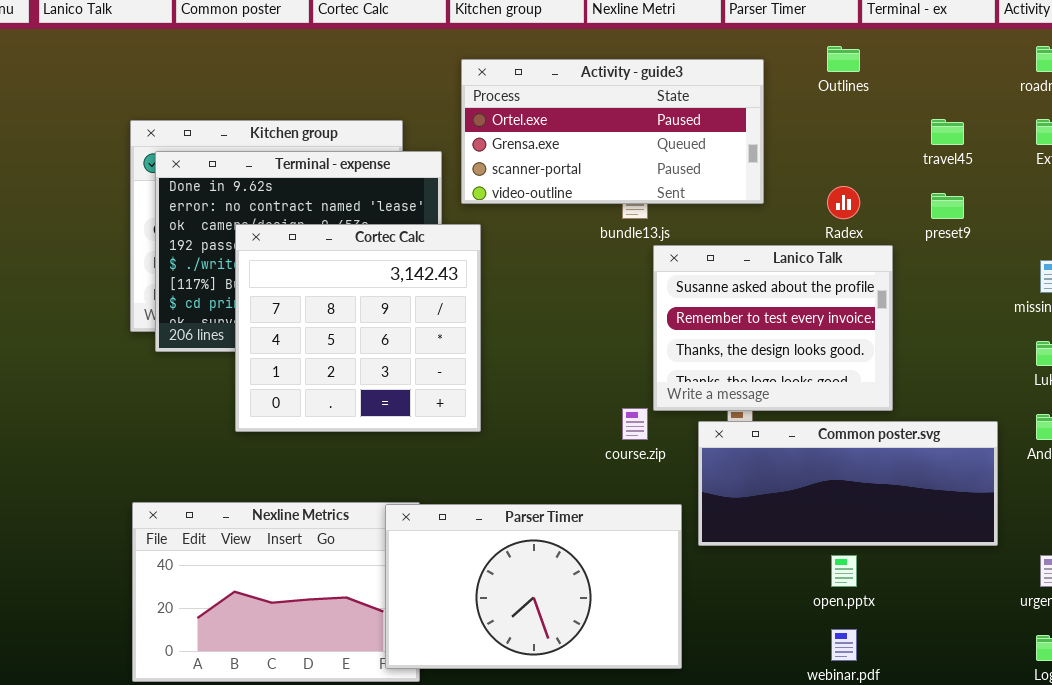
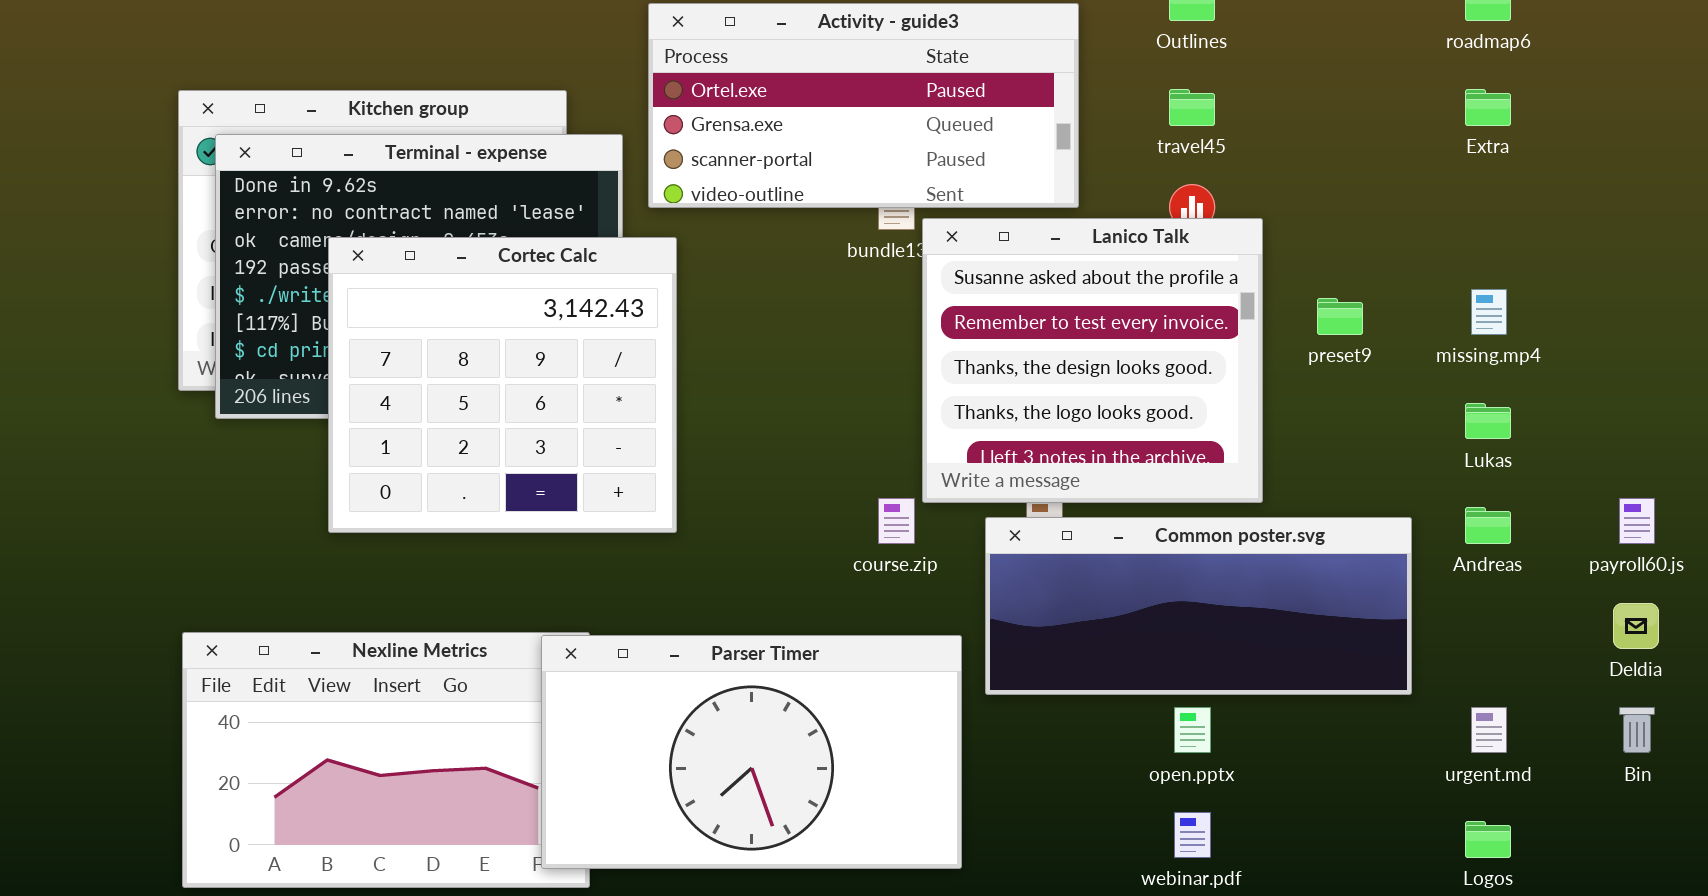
travel45: [931,119,964,145] -> [1169,89,1215,126], moved
preset9: [931,193,964,219] -> [1317,298,1363,335], moved
Lanico Talk: [653,245,893,411] -> [922,218,1263,503], resized

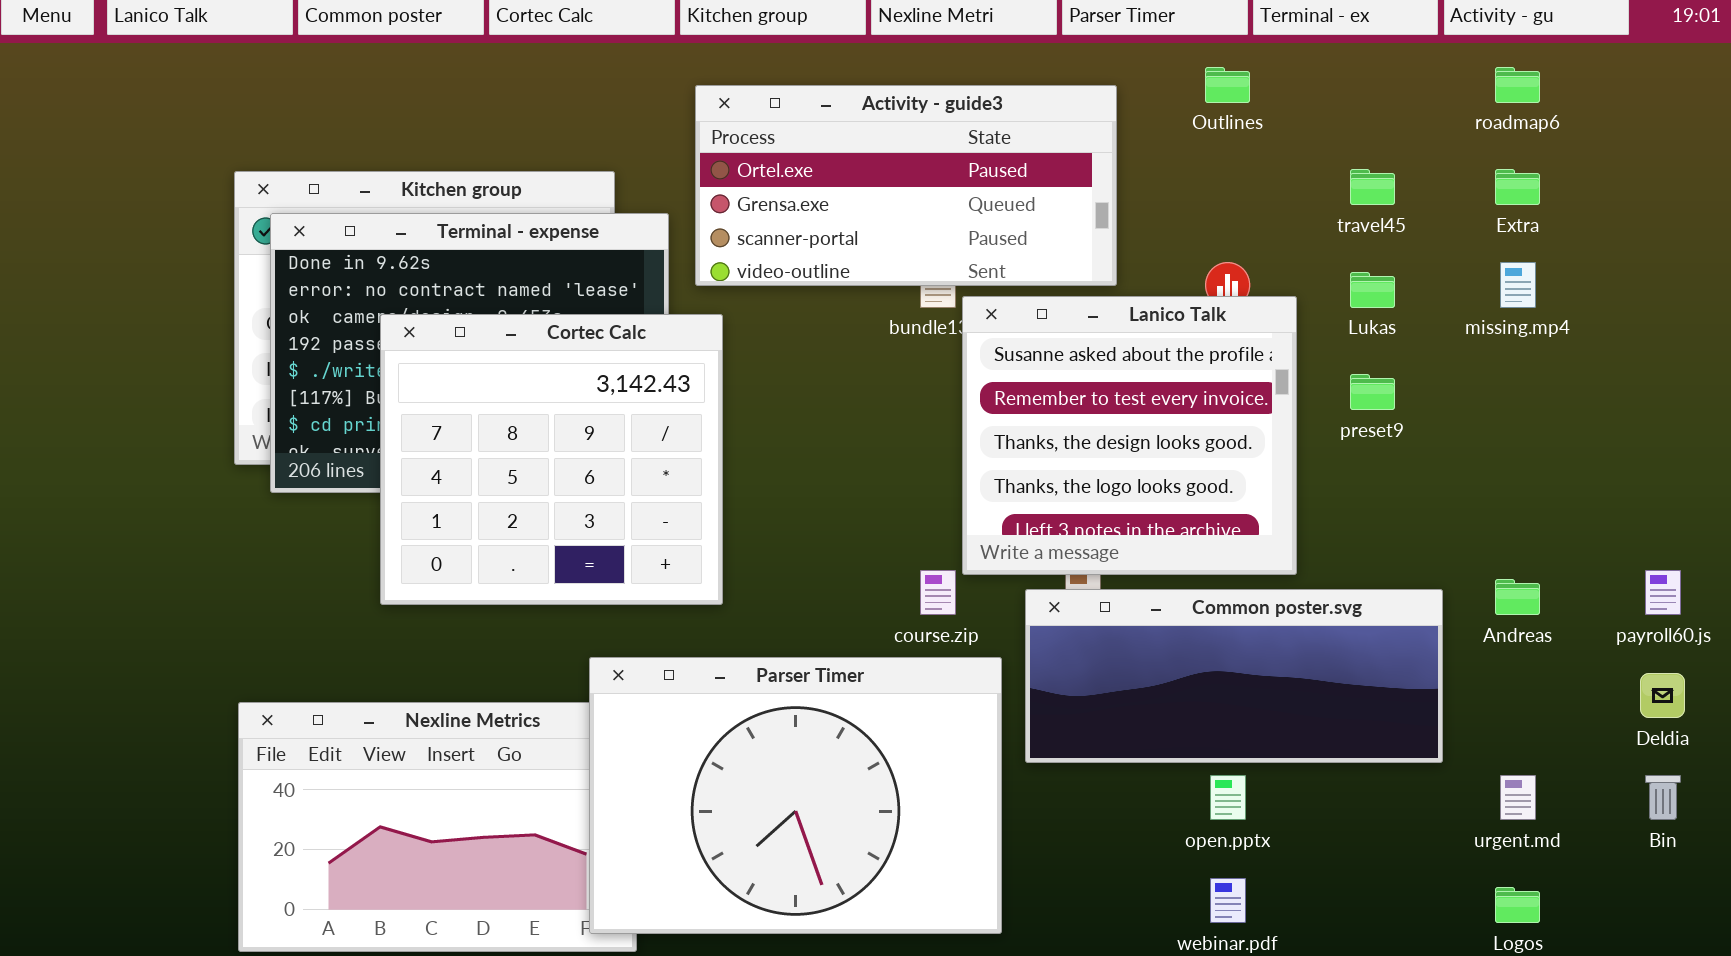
travel45: [1169,89,1215,126] -> [1350,169,1395,205], moved
missing.mp4: [1471,289,1507,335] -> [1500,262,1536,308], moved
Lukas: [1465,403,1511,439] -> [1350,272,1395,308], moved
Parser Timer: [541,635,962,869] -> [589,657,1002,934], resized

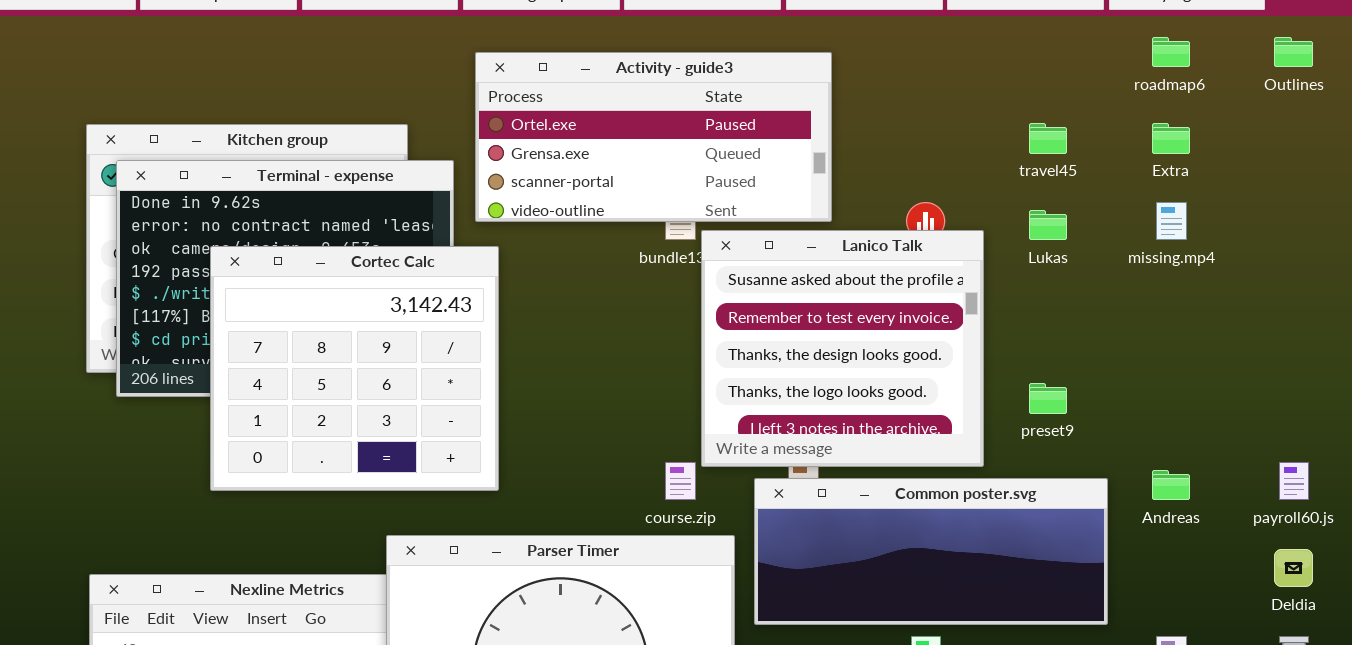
Outlines: [1205,67,1250,103] -> [1274,37,1313,67], moved
preset9: [1350,374,1395,410] -> [1029,383,1067,414], moved

